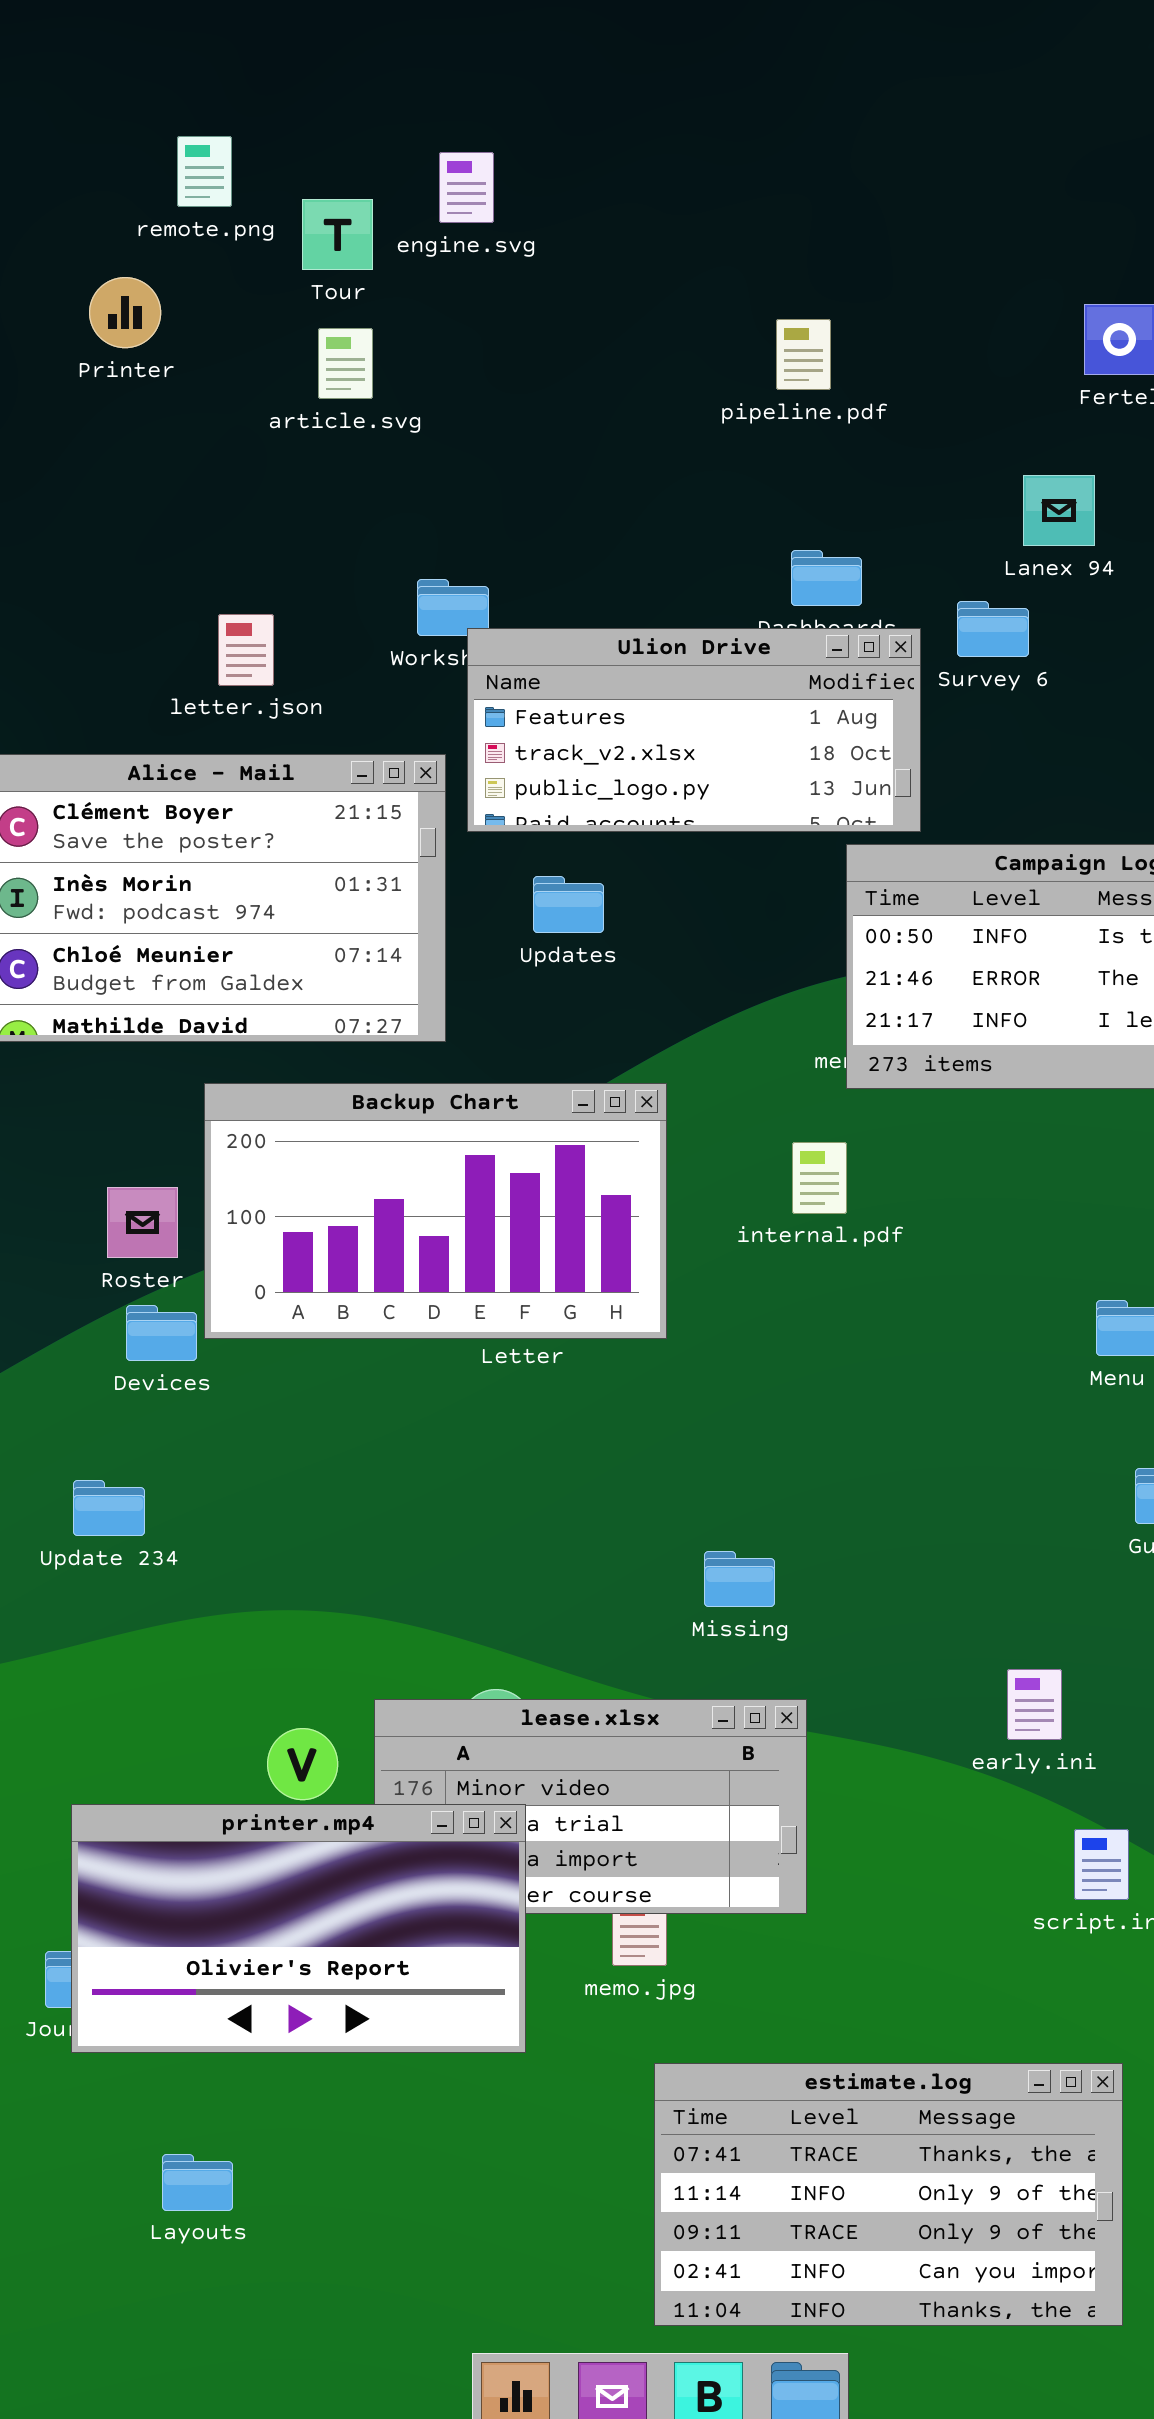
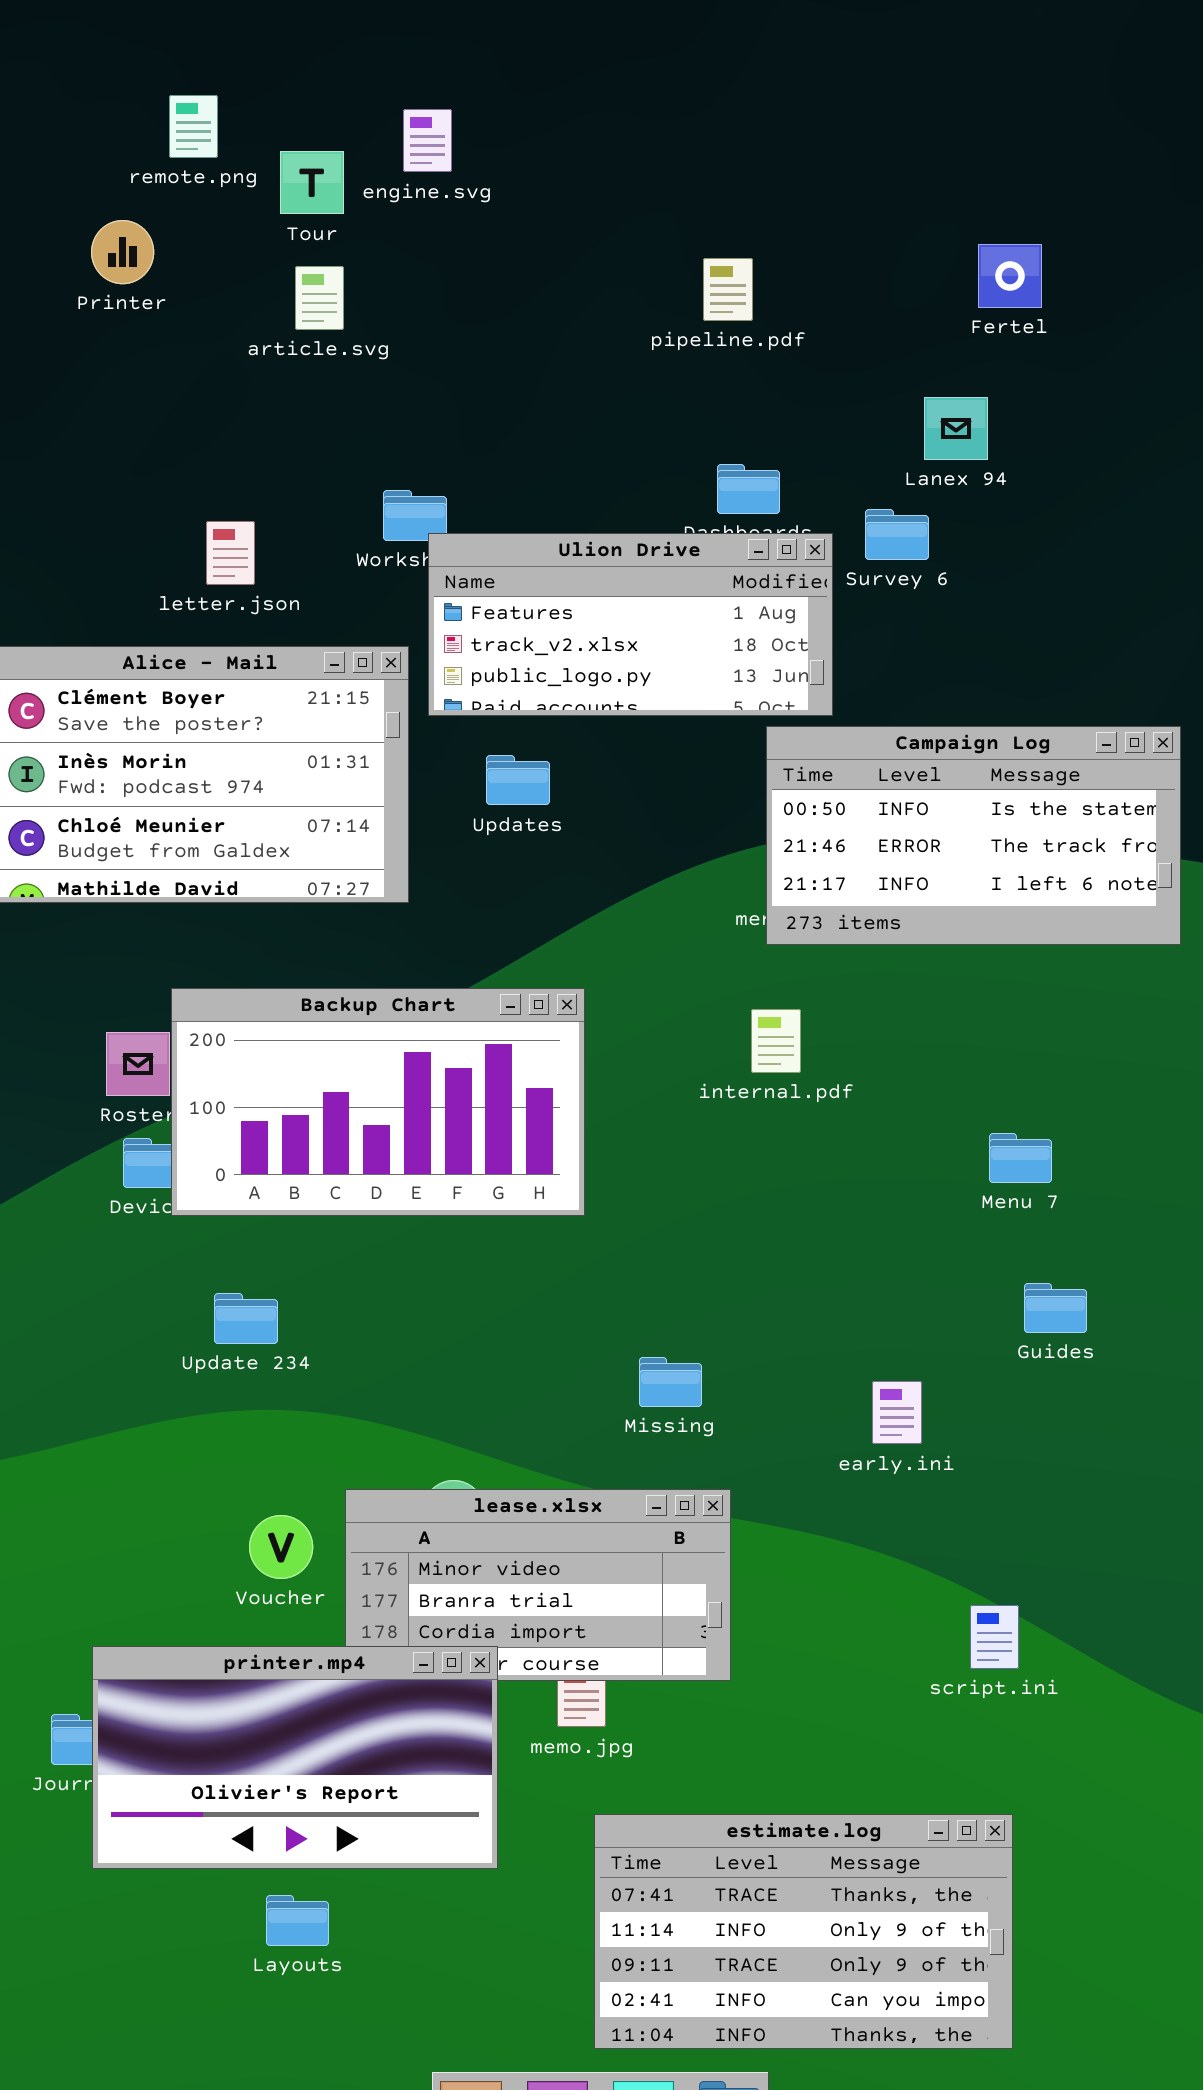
Backup Chart: [204,1083,667,1339] -> [171,988,585,1216], moved
internal.pdf: [792,1142,847,1214] -> [751,1009,801,1073], moved
Update 234: [73,1480,145,1536] -> [214,1293,278,1344], moved
early.ini: [1007,1669,1062,1740] -> [872,1381,922,1444], moved
printer.mp4: [71,1804,526,2053] -> [92,1646,498,1869], moved
Layouts: [162,2154,233,2211] -> [266,1895,329,1946], moved

